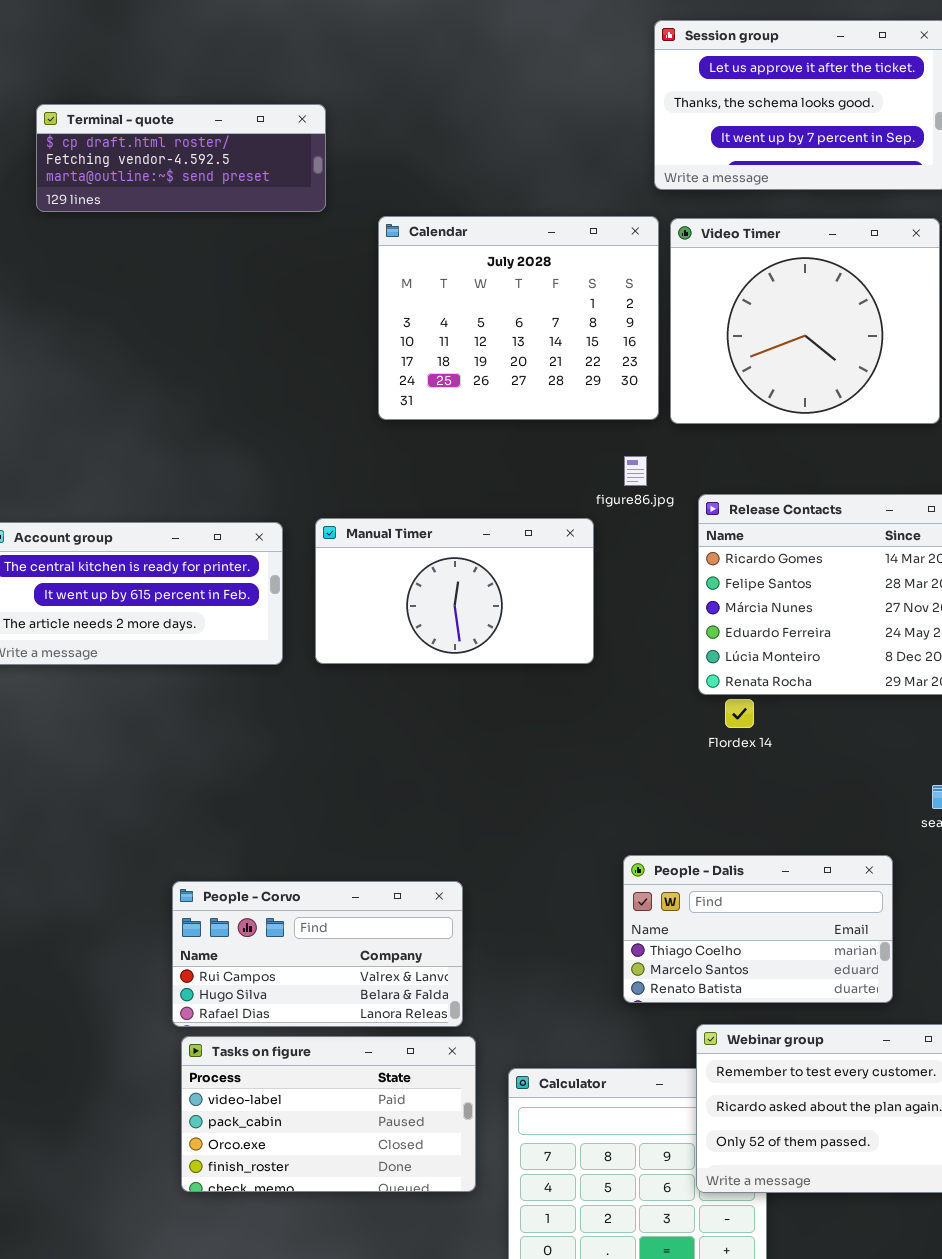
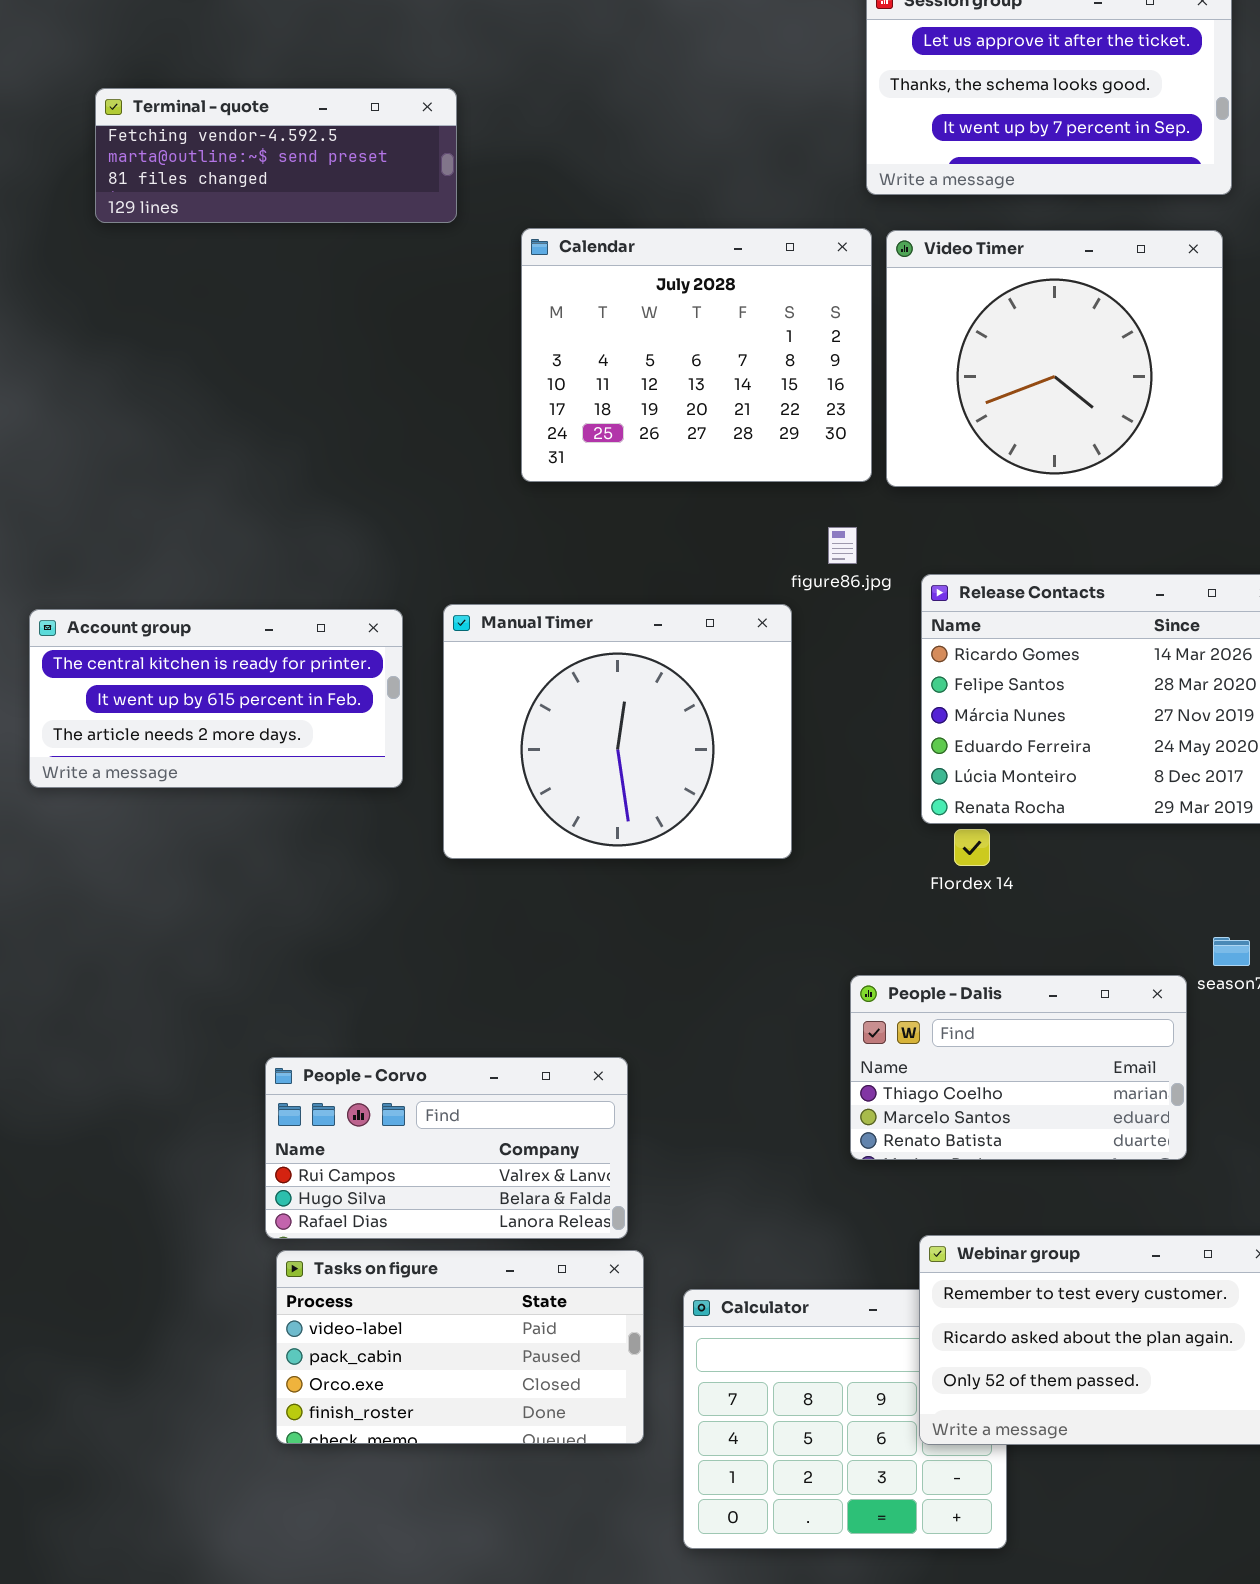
Terminal - quote: [36,104,326,212] -> [95,88,457,223], scrolled down 1 row
Manual Timer: [315,518,594,664] -> [443,604,792,859], resized
People - Dalis: [623,855,893,1003] -> [850,975,1187,1160], moved

